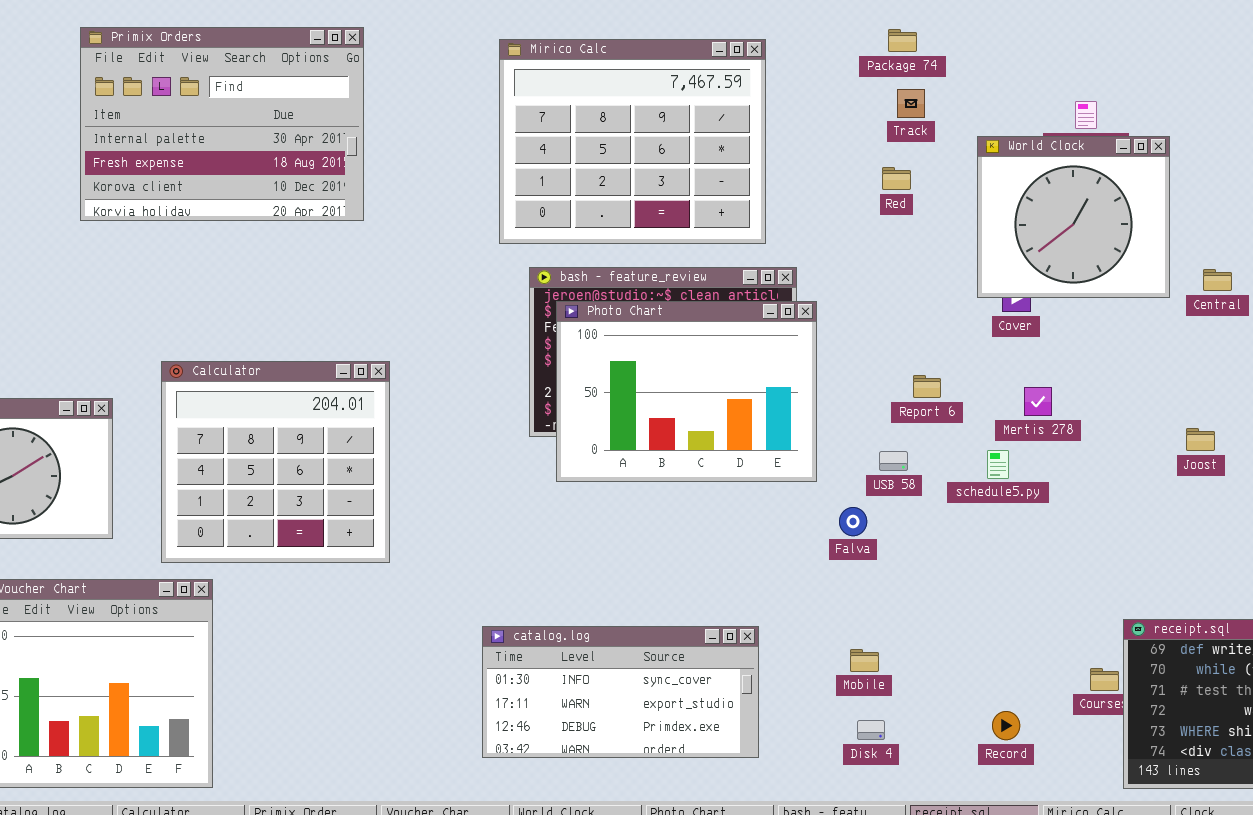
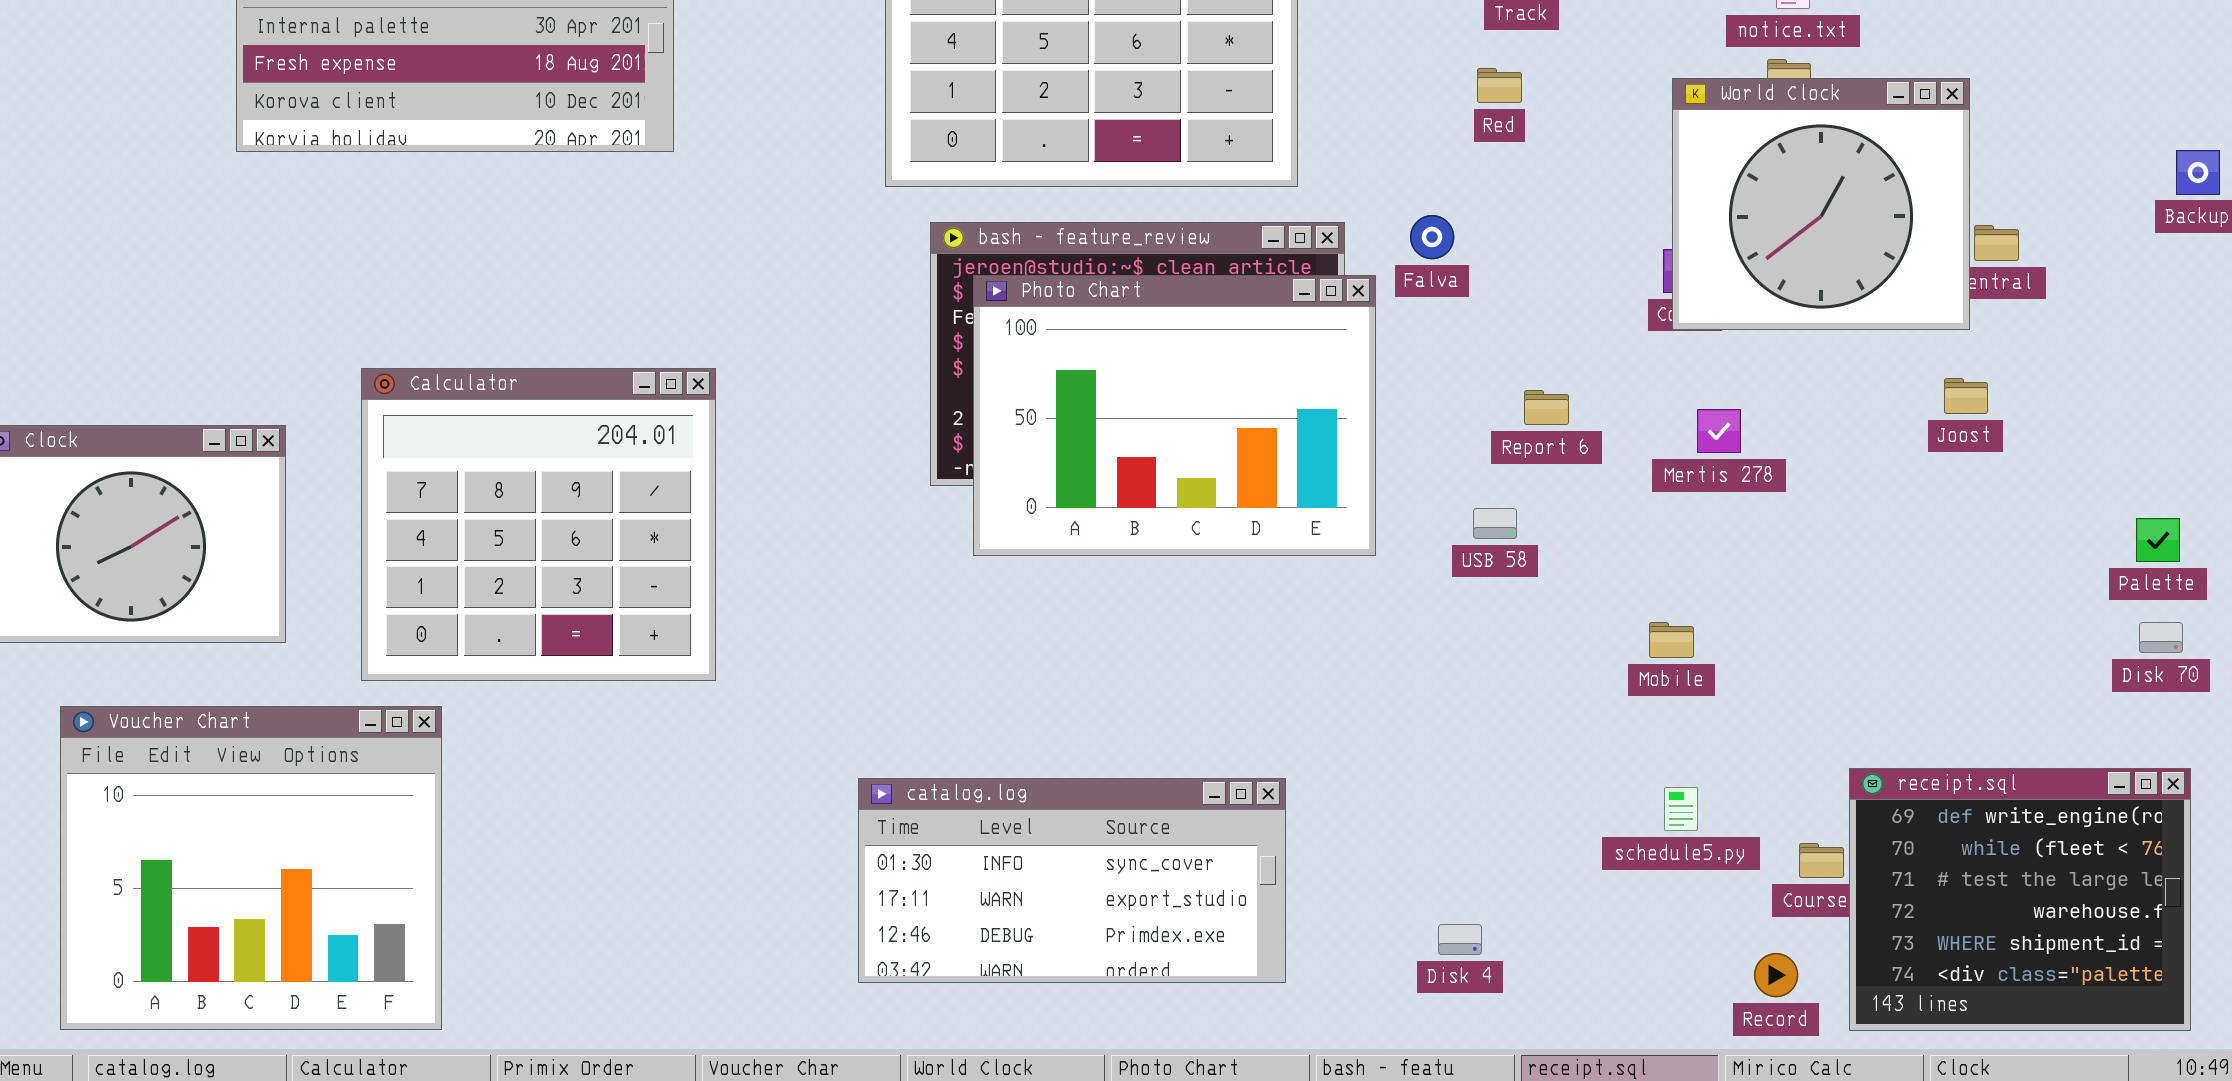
World Clock: [977,136,1170,298] -> [1672,78,1970,330], moved
Joost: [1186,428,1215,451] -> [1944,378,1988,414], moved
schedule5.py: [987,450,1009,479] -> [1664,787,1698,831], moved
Falva: [839,507,867,536] -> [1410,215,1454,259], moved
Mobile: [850,649,879,672] -> [1649,622,1694,658], moved
Record: [992,711,1020,740] -> [1754,953,1798,997], moved

